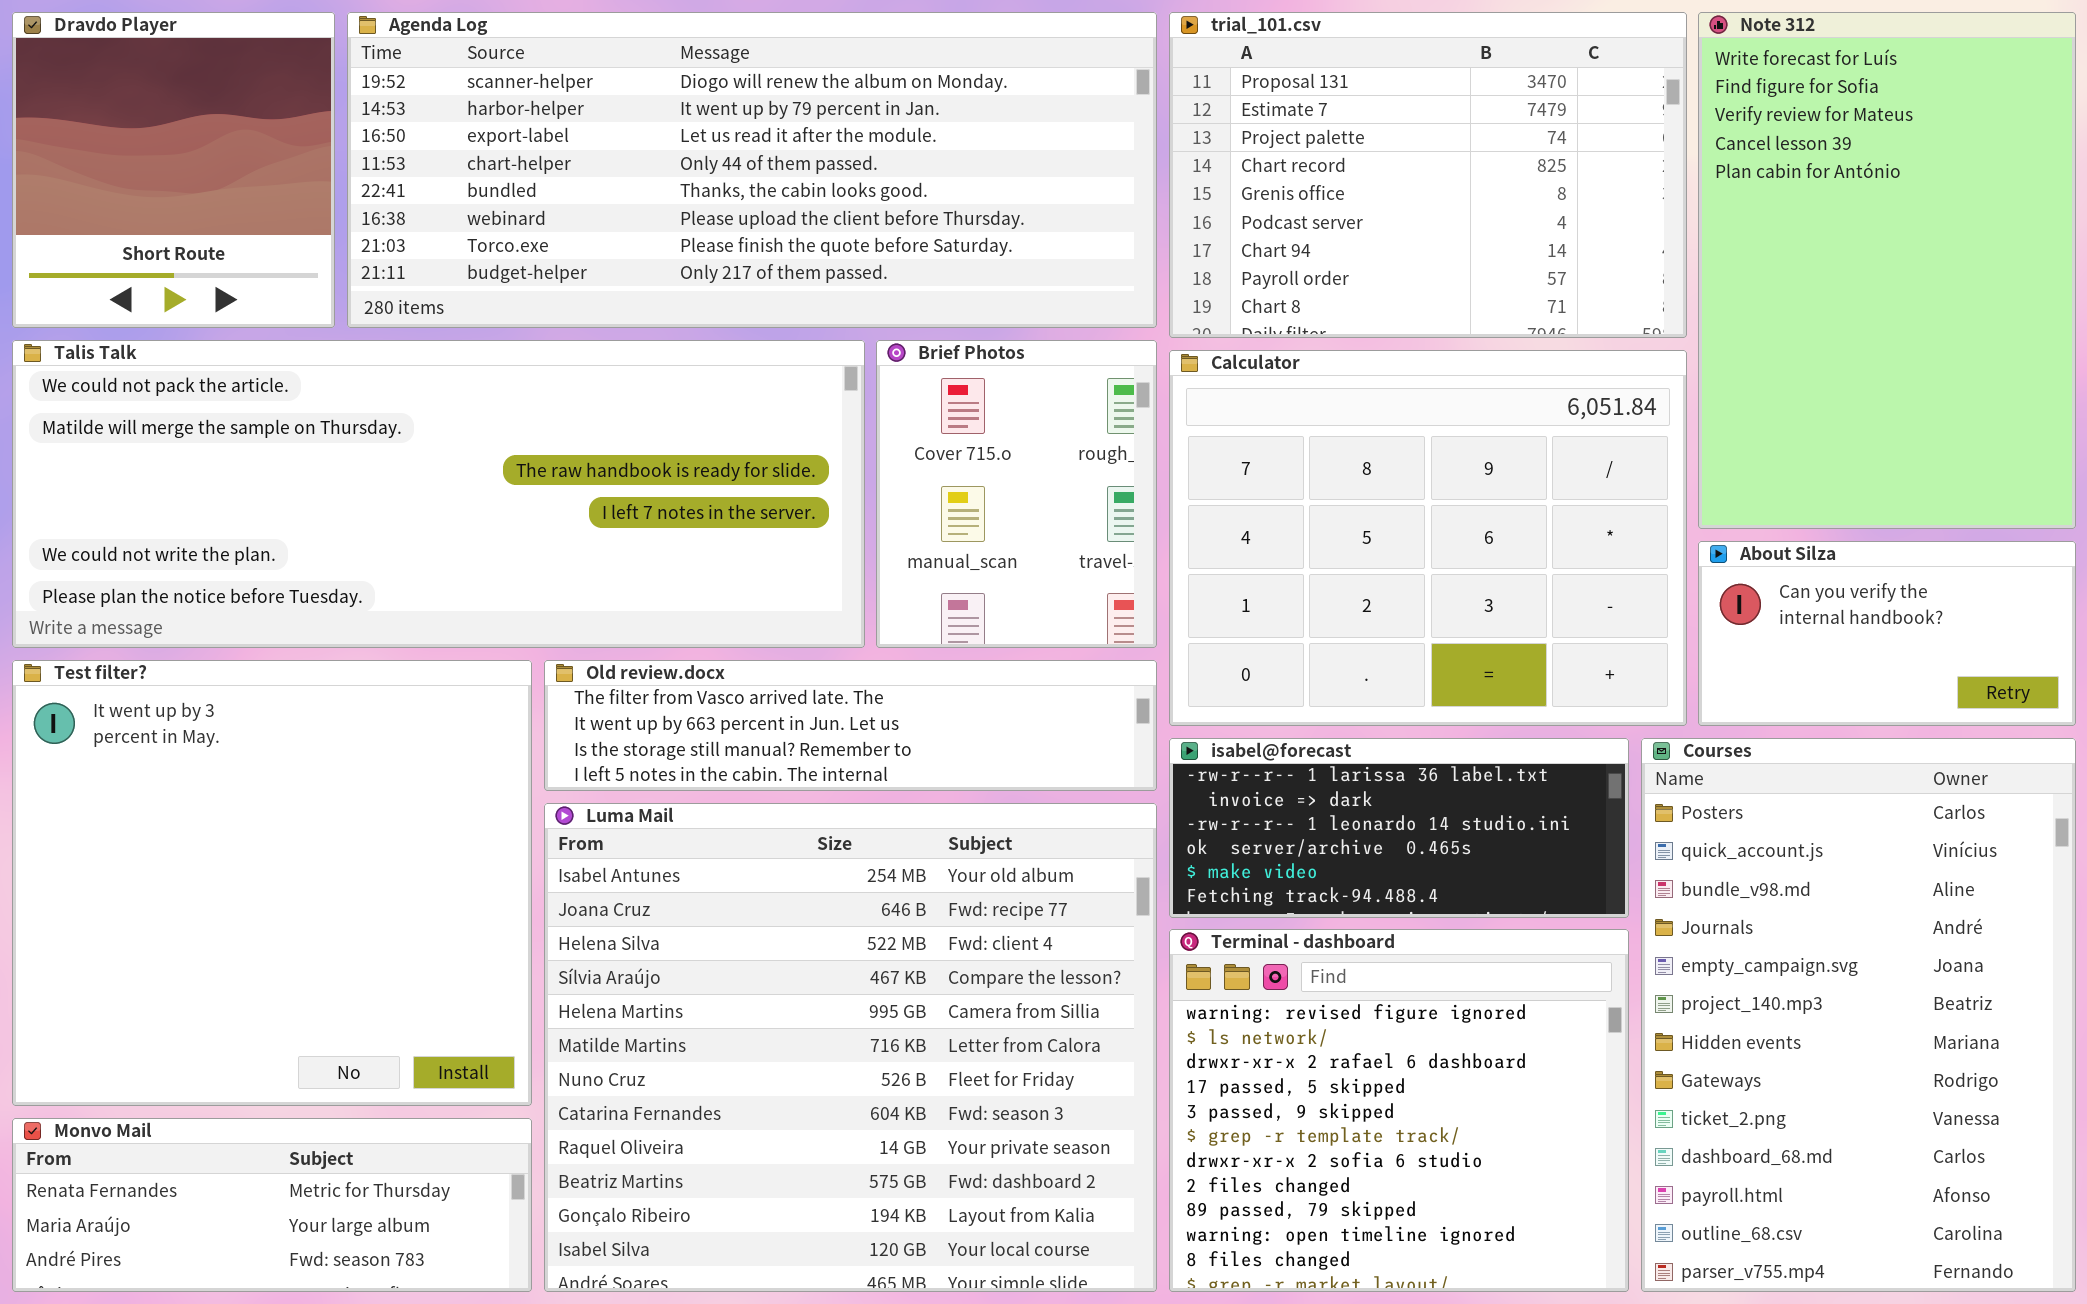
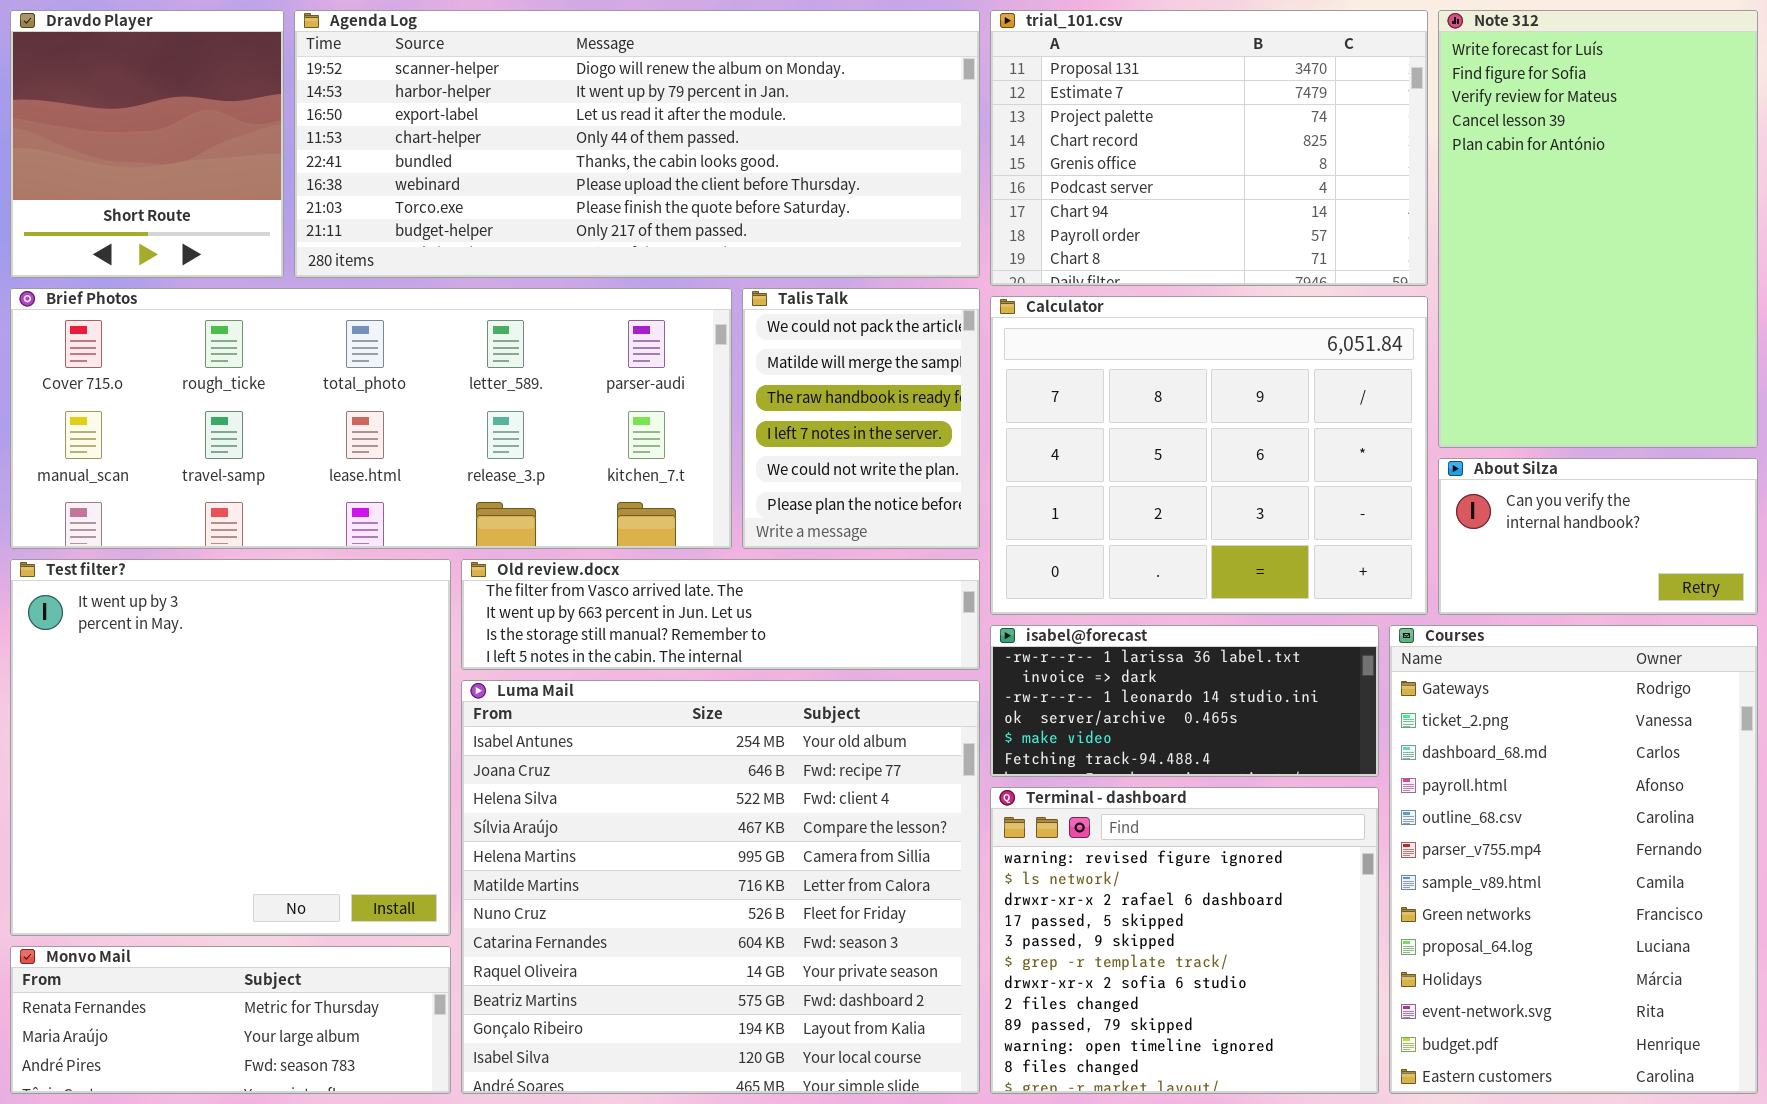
Talis Talk: [12,340,865,648] -> [742,288,980,549], moved, resized
Brief Photos: [876,340,1157,648] -> [10,288,732,549], moved, resized
Courses: [1641,738,2076,1292] -> [1389,625,1758,1094], scrolled down 7 rows

